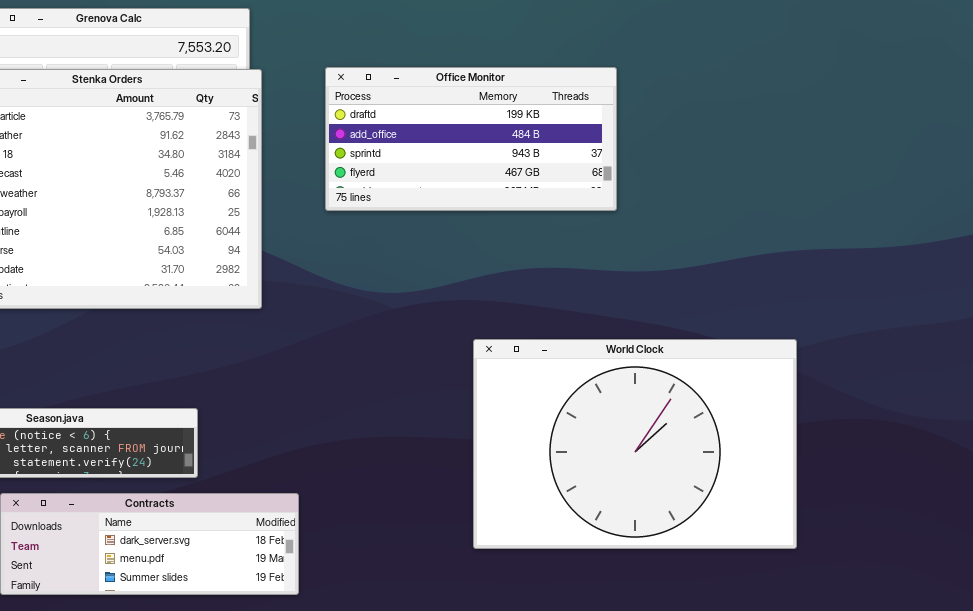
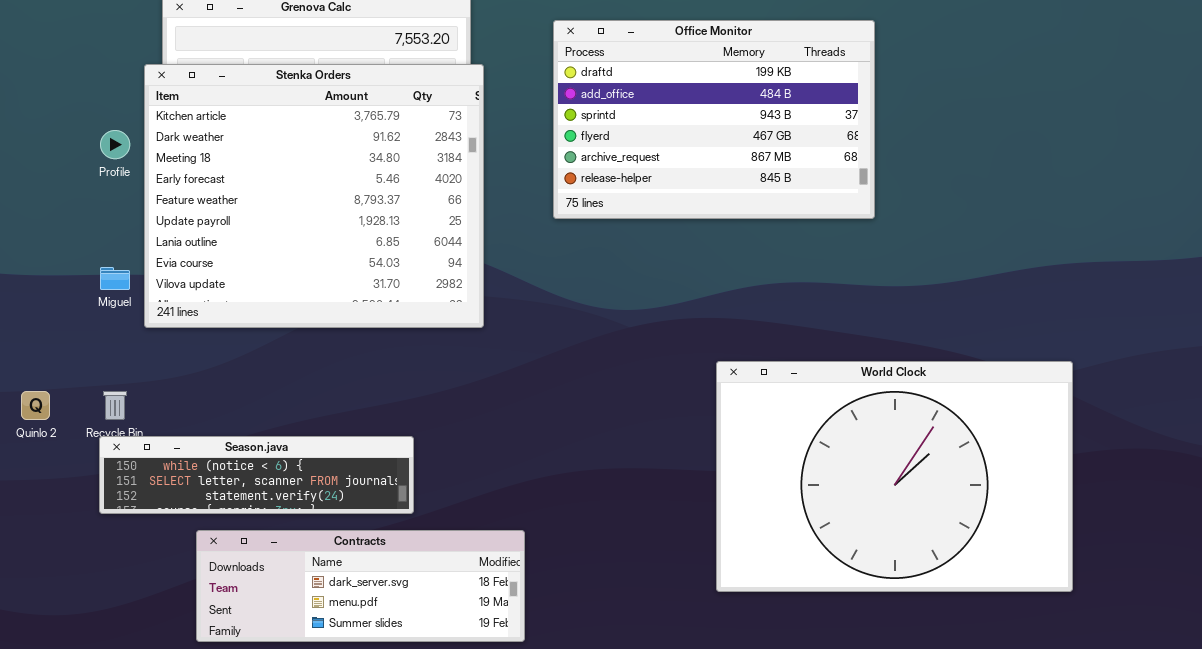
Office Monitor: [325,67,617,211] -> [553,20,875,219], resized

